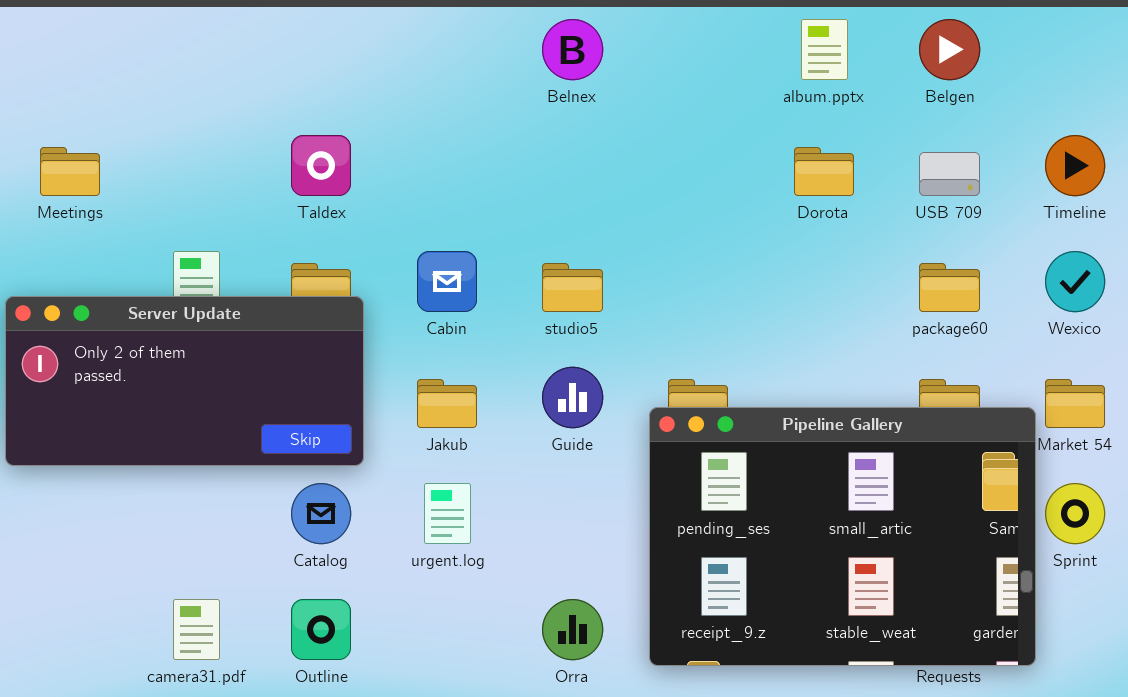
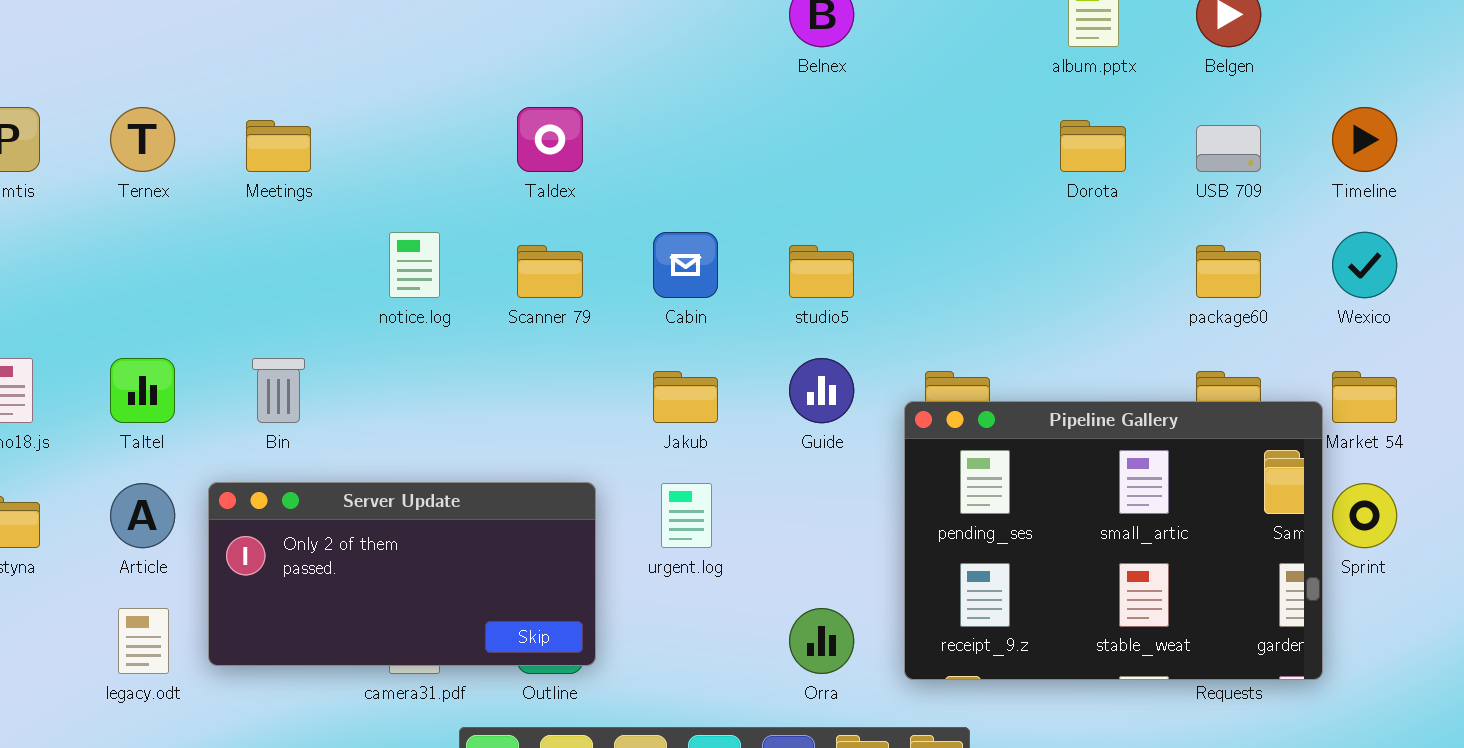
Server Update: [5,296,364,466] -> [208,482,596,666], moved

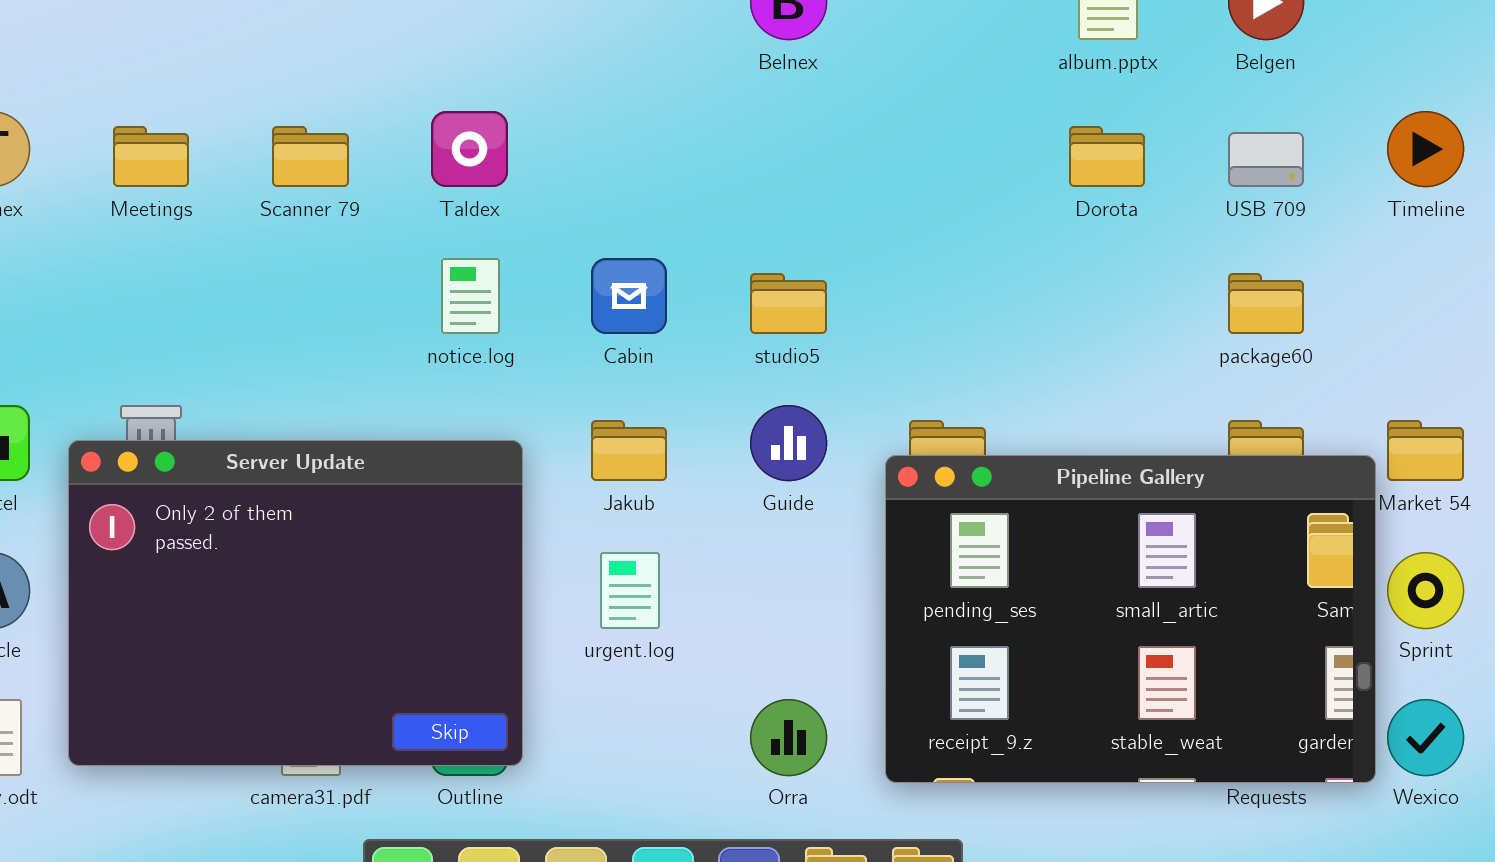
notice.log: [389,232,440,298] -> [441,258,500,334], moved
Wexico: [1332,232,1397,298] -> [1387,699,1464,776], moved
Scanner 79: [517,245,583,298] -> [272,126,349,187], moved
Server Update: [208,482,596,666] -> [68,440,523,766], resized

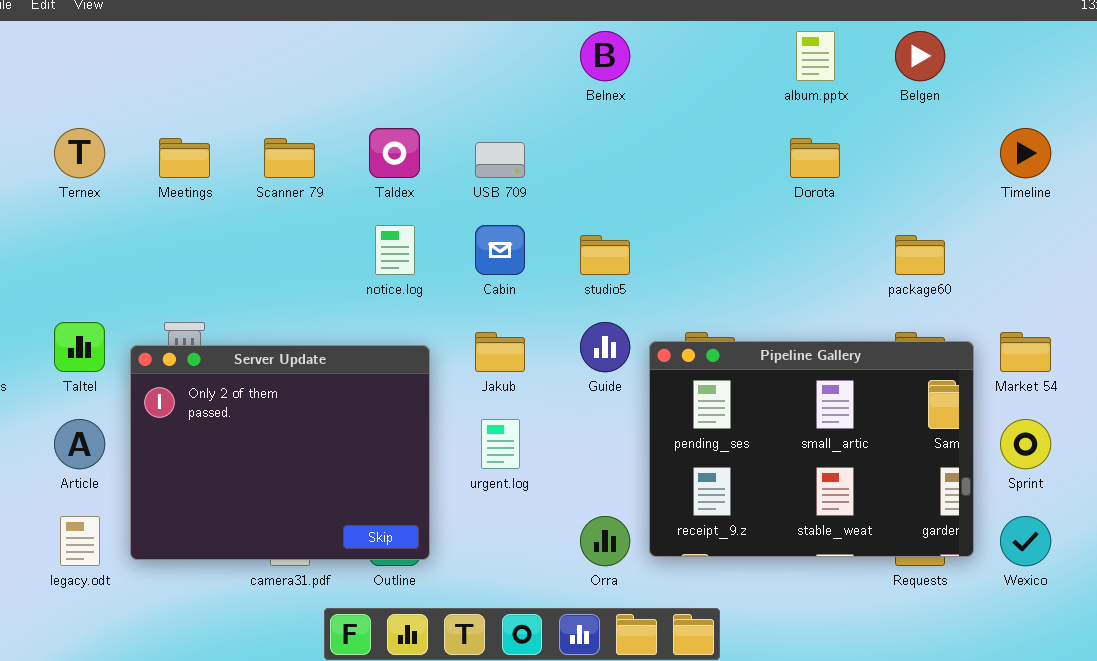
USB 709: [1228,132,1304,187] -> [475,142,525,178], moved
Pipeline Gallery: [885,455,1376,783] -> [649,341,974,557], moved

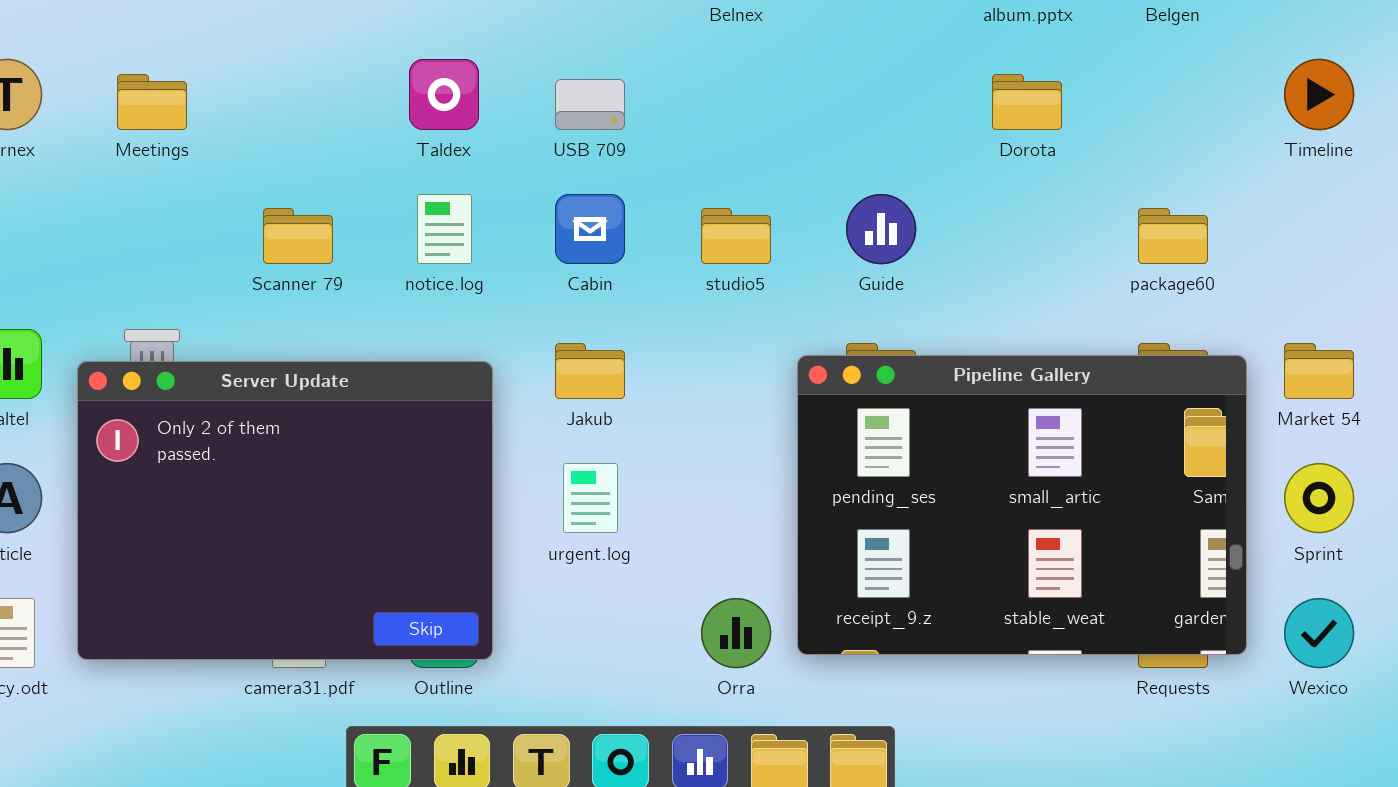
Scanner 79: [264,138,315,178] -> [263,208,333,264], moved
Guide: [580,322,630,372] -> [846,194,916,264], moved

